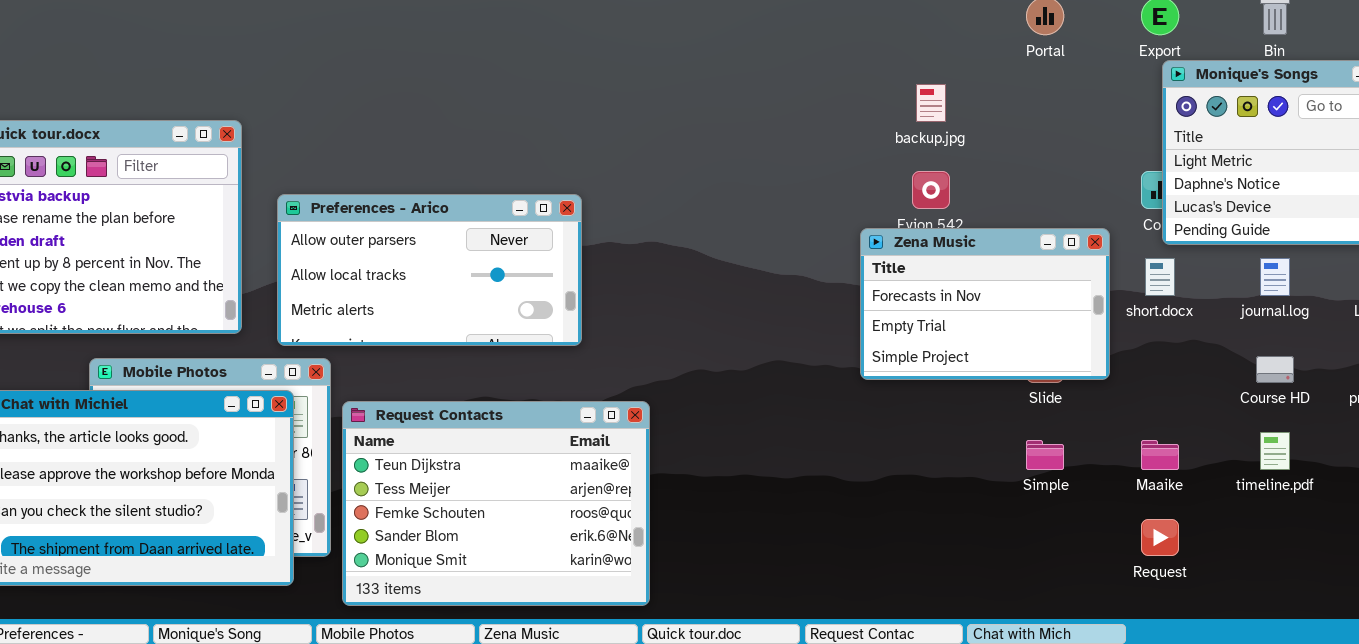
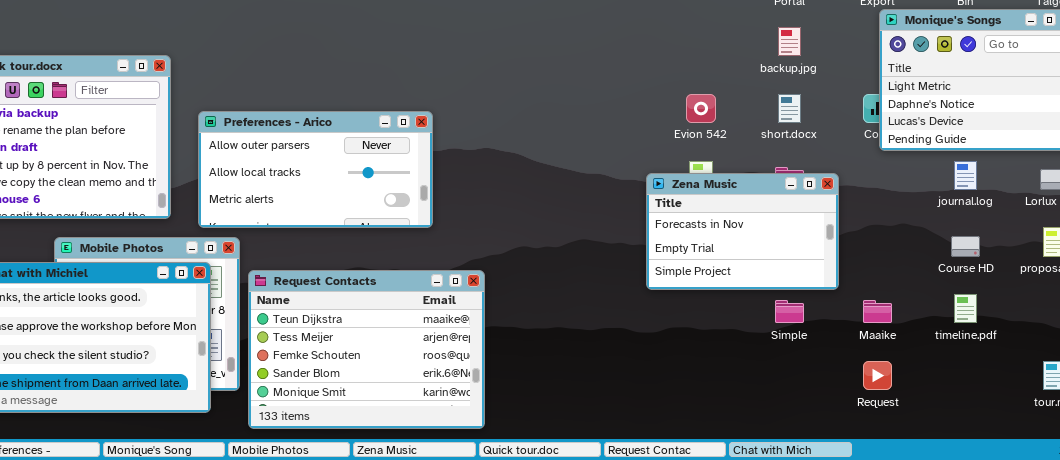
backup.jpg: [916,84,946,122] -> [778,27,801,56], moved
Zena Music: [860,228,1110,380] -> [646,173,839,290], moved
short.docx: [1145,258,1175,296] -> [778,94,801,123], moved

